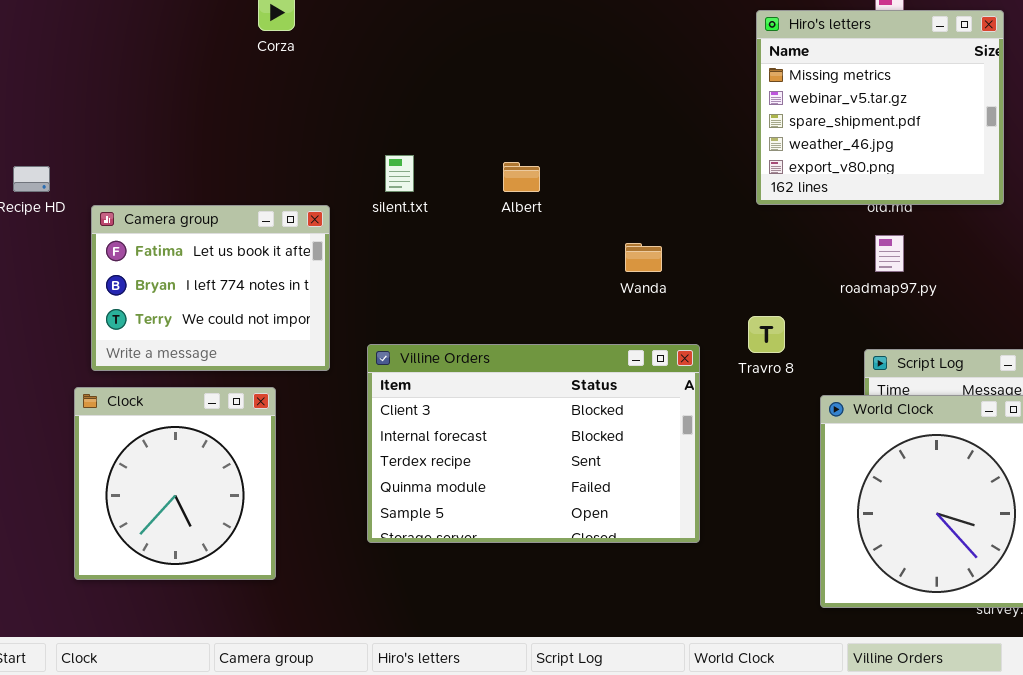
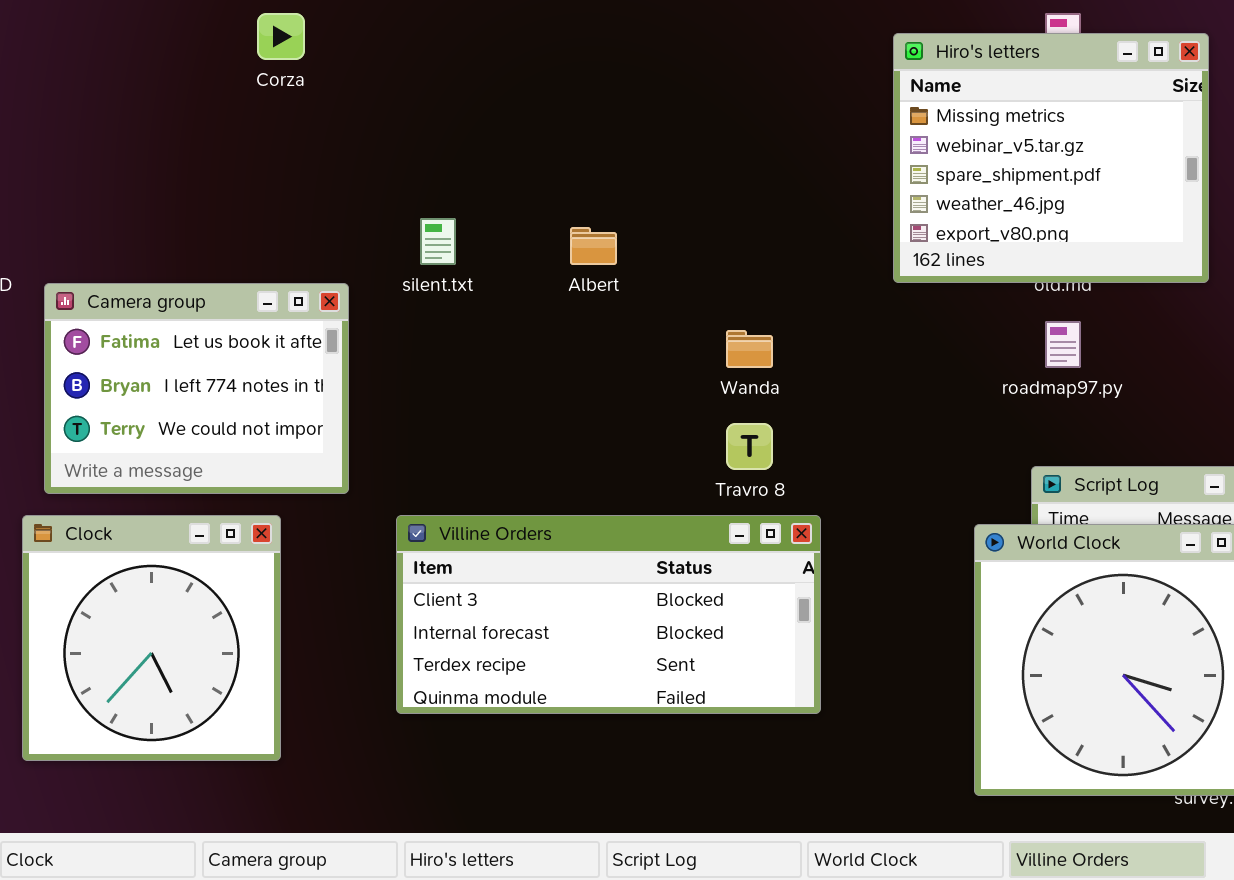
Travro 8: [748,316,785,353] -> [726,423,773,470], moved
Villine Orders: [367,344,700,543] -> [396,515,821,714], resized

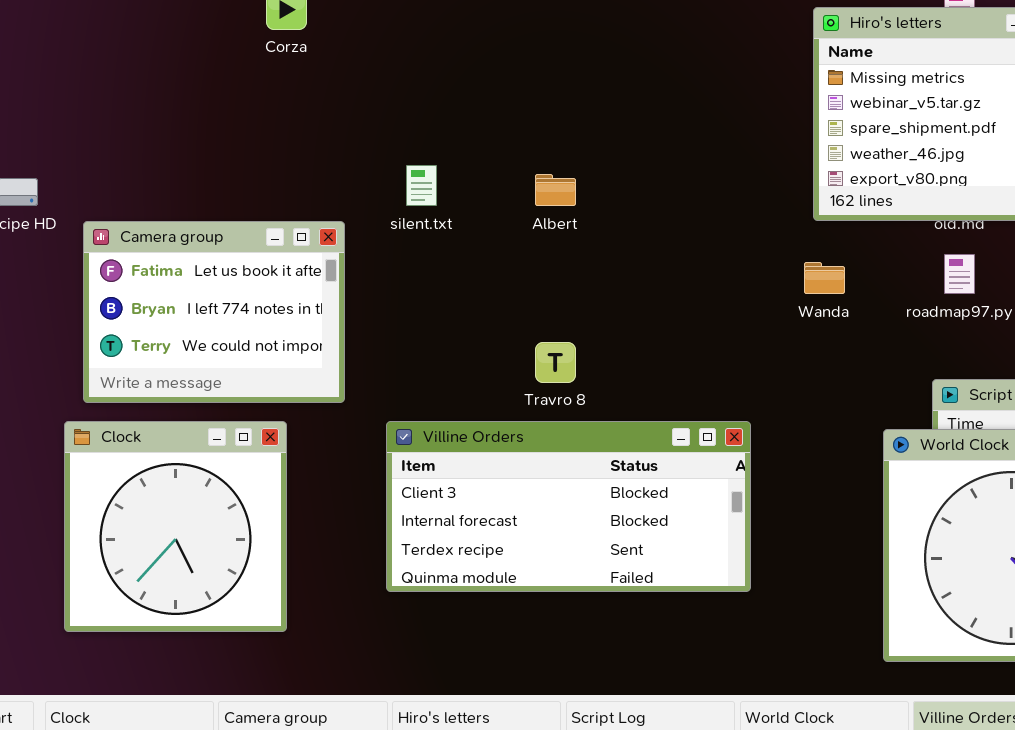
Wanda: [726,330,773,368] -> [804,262,845,294], moved
Travro 8: [726,423,773,470] -> [535,342,576,383], moved

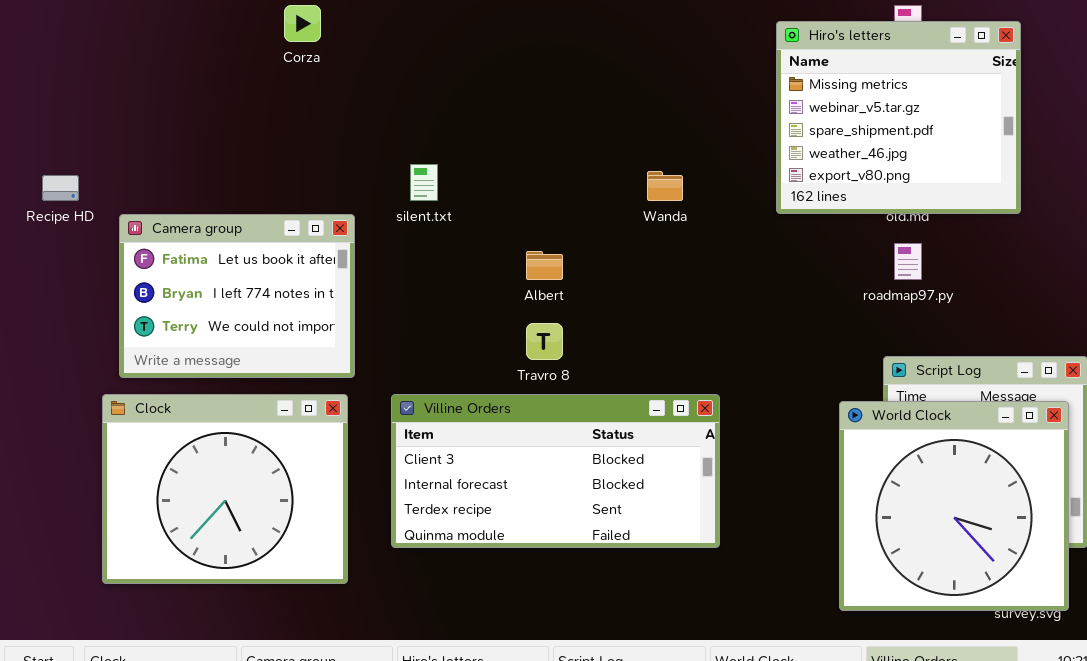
Albert: [535,174,576,206] -> [526,251,563,280], moved
Wanda: [804,262,845,294] -> [647,171,683,201], moved
Clock: [64,421,287,632] -> [102,394,348,584], resized

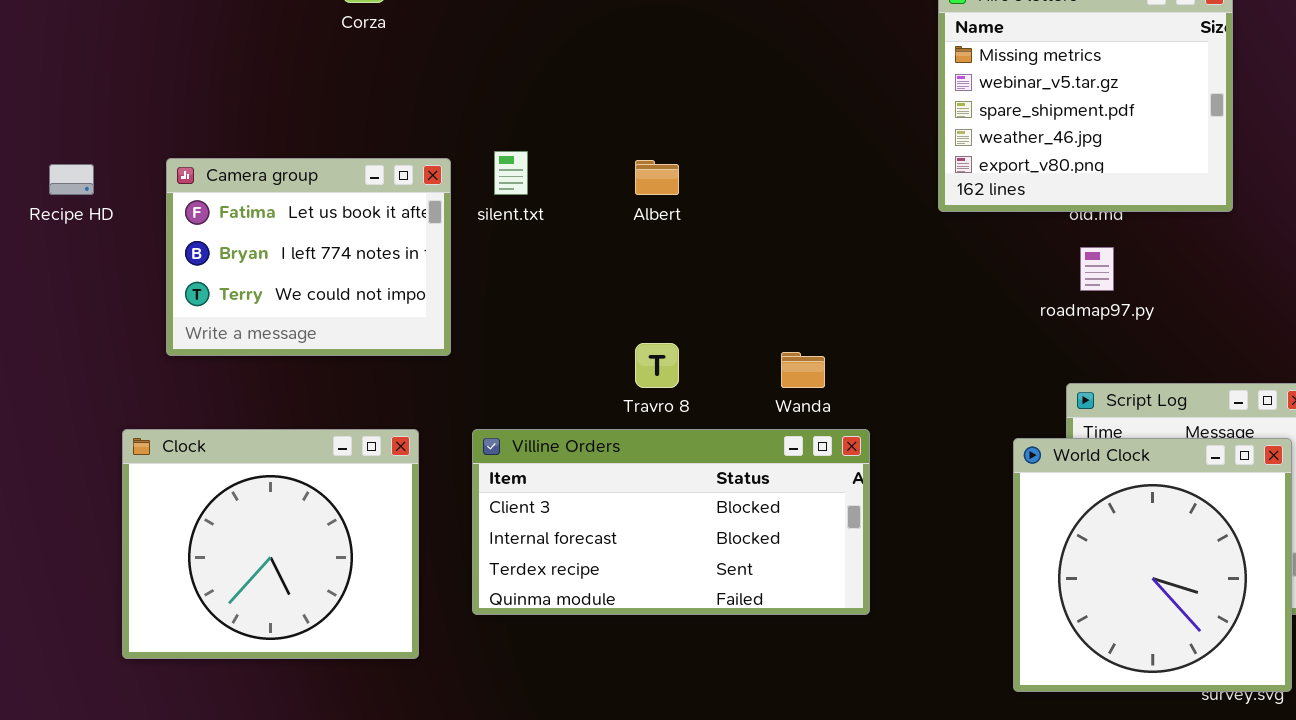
Wanda: [647,171,683,201] -> [781,352,825,388], moved
Camera group: [119,214,355,378] -> [166,158,451,356], moved
Albert: [526,251,563,280] -> [635,160,679,195], moved

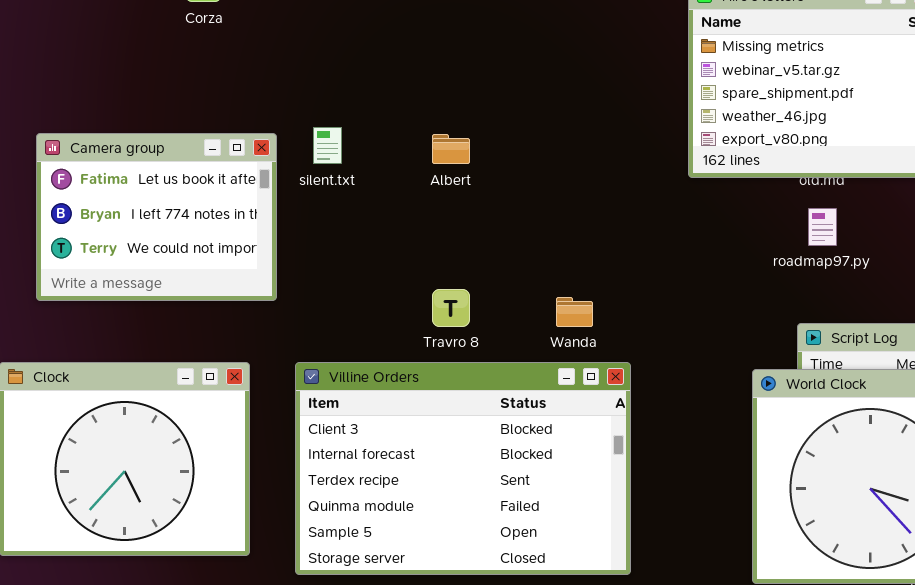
Villine Orders: [472,429,870,615] -> [295,362,631,575], resized

